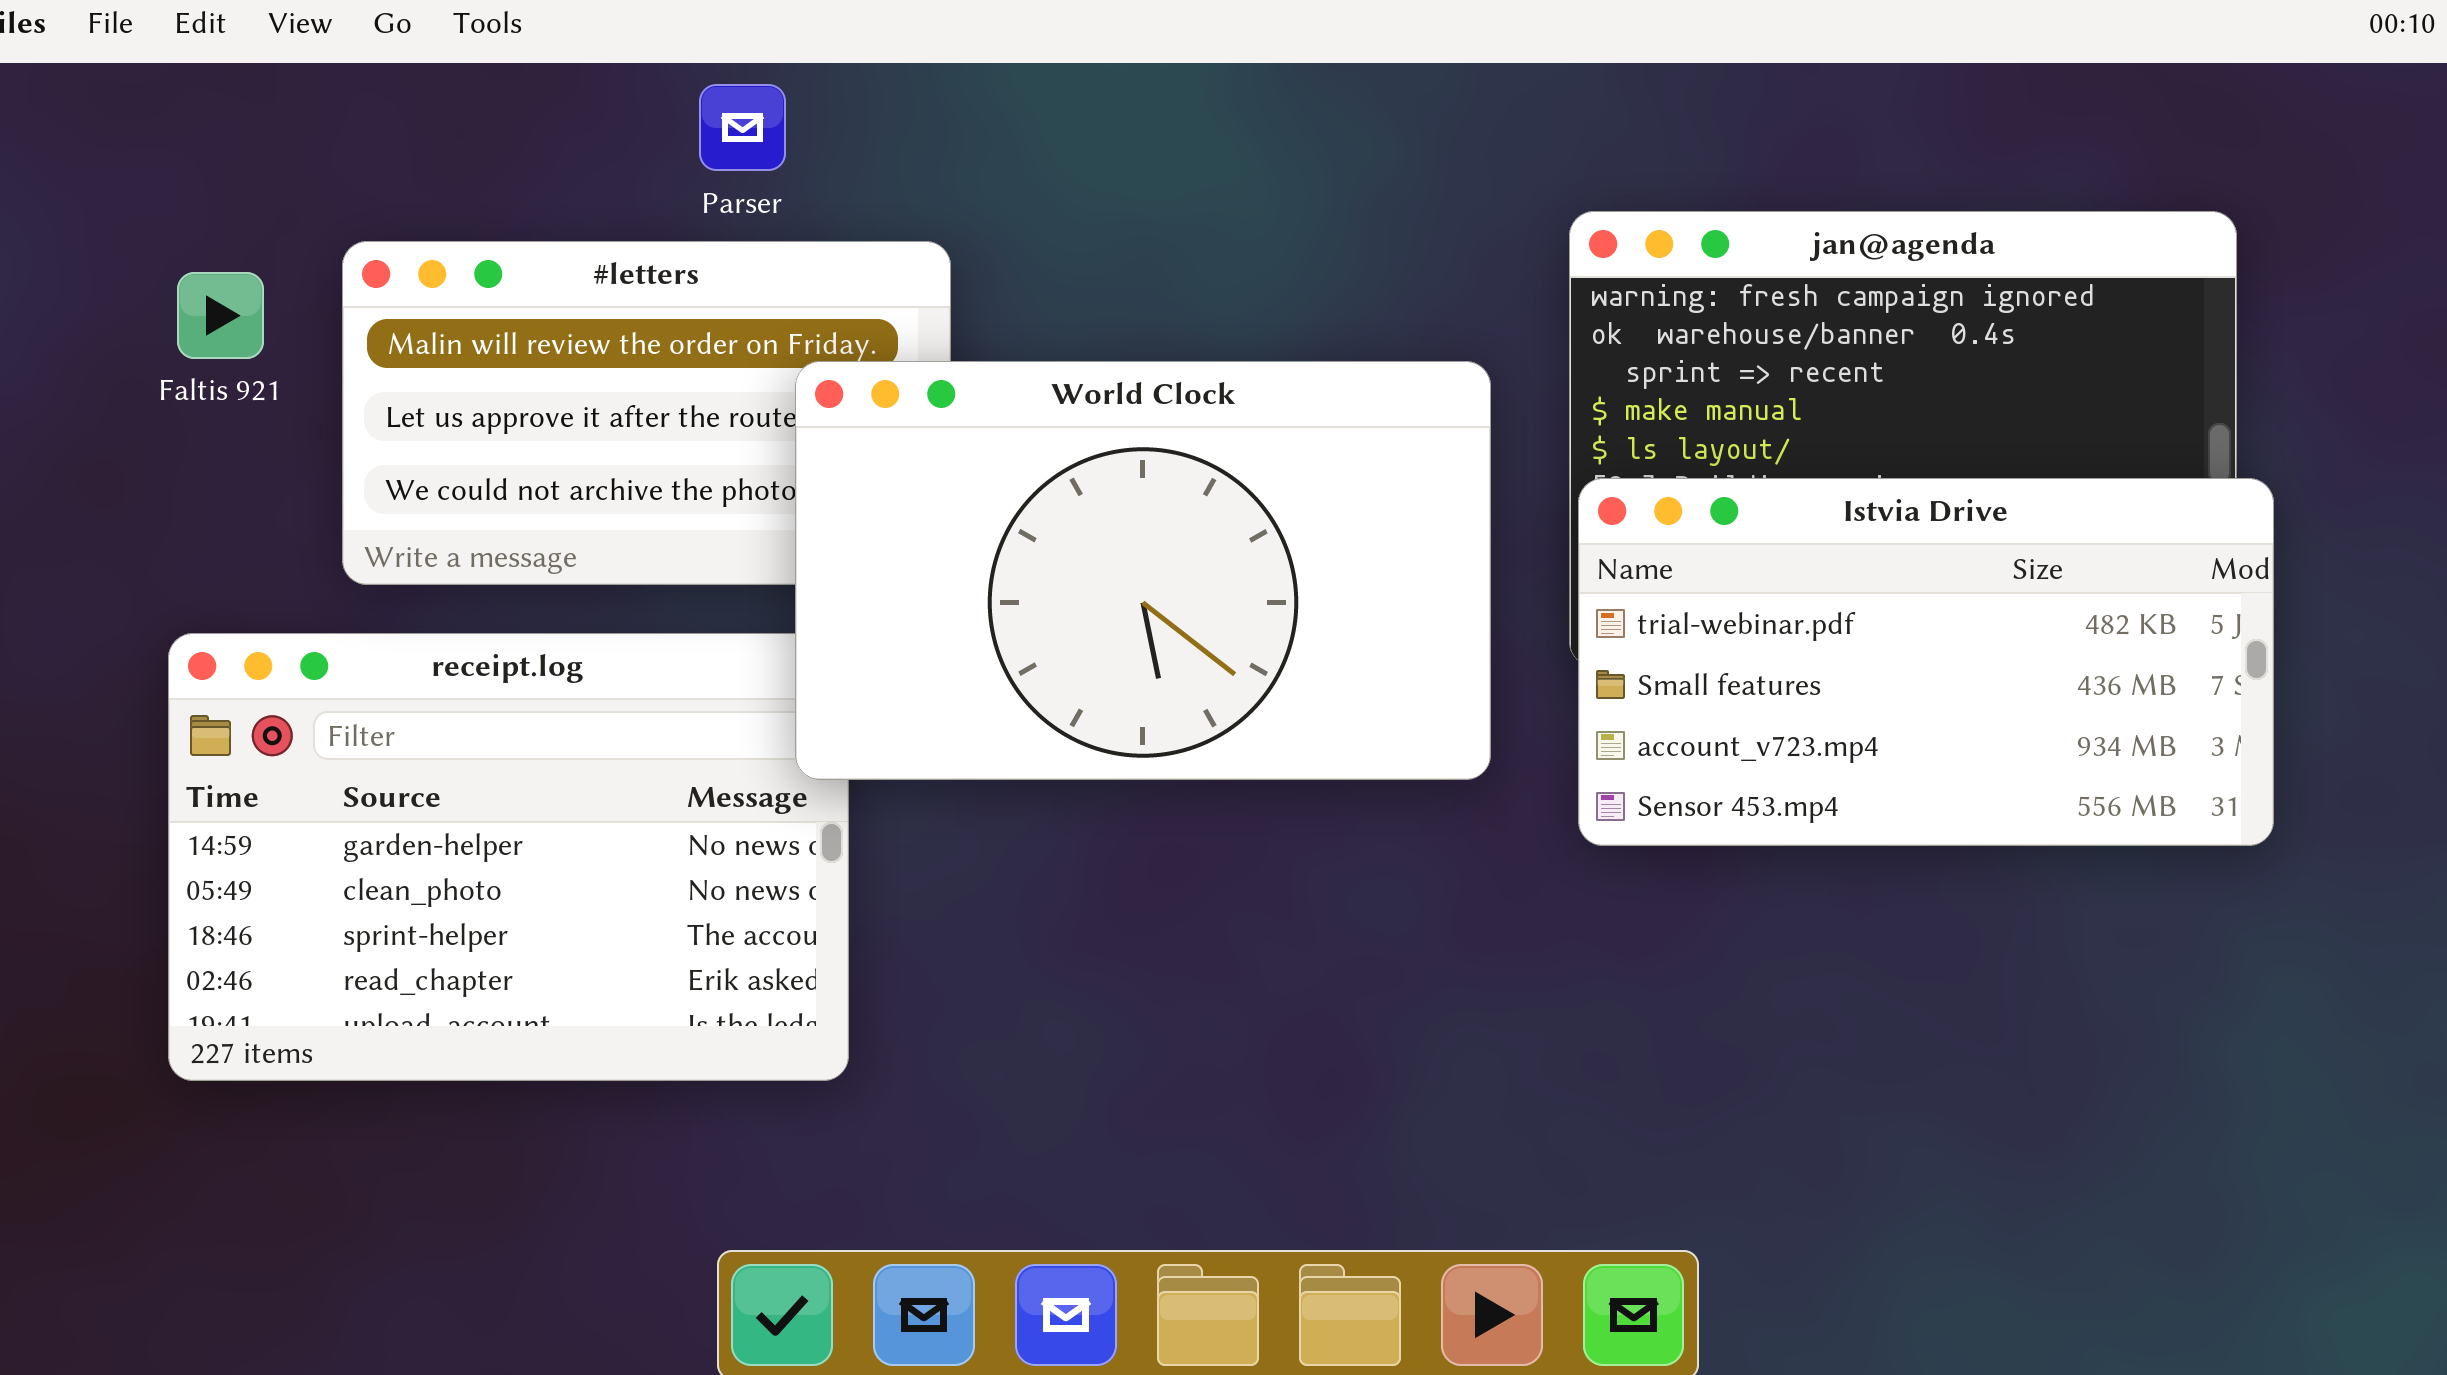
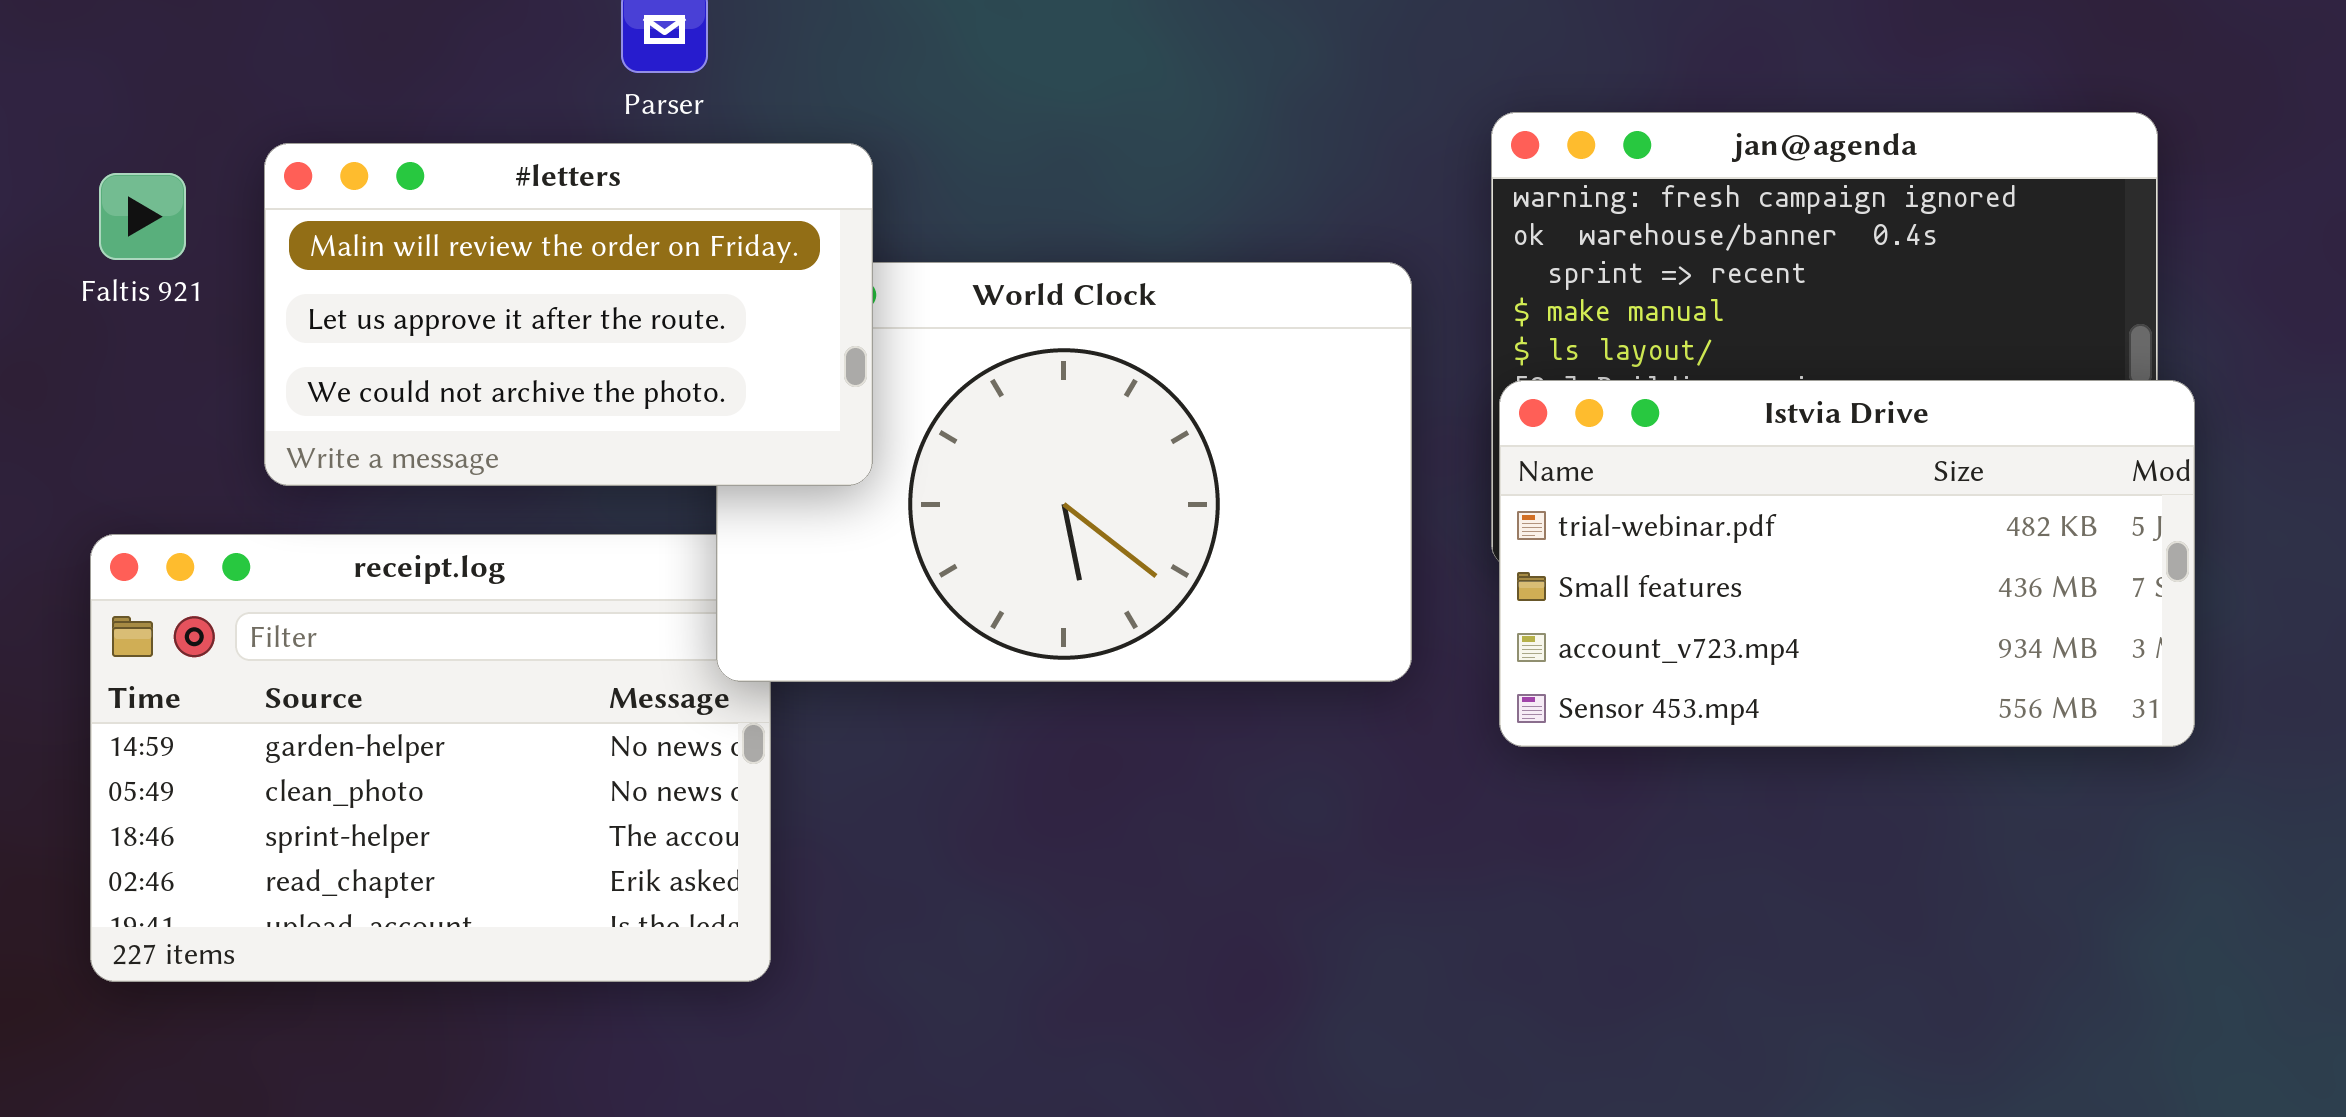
#letters: [342,241,951,585] -> [264,143,873,486], raised

